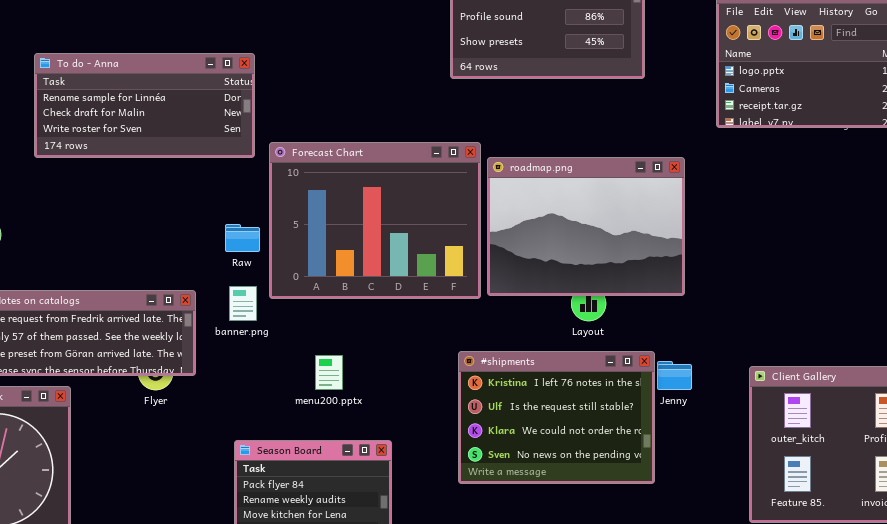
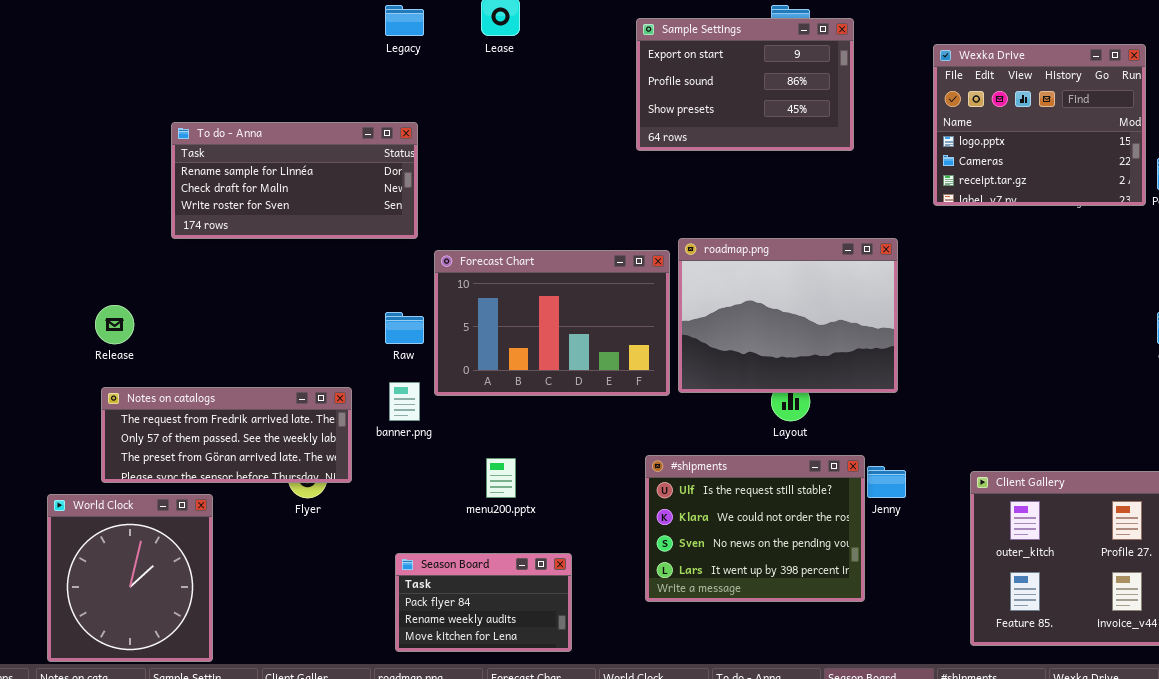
Forecast Chart: [269,142,481,299] -> [434,250,670,396], resized
#shipments: [458,351,655,484] -> [645,455,865,602], scrolled down 1 row

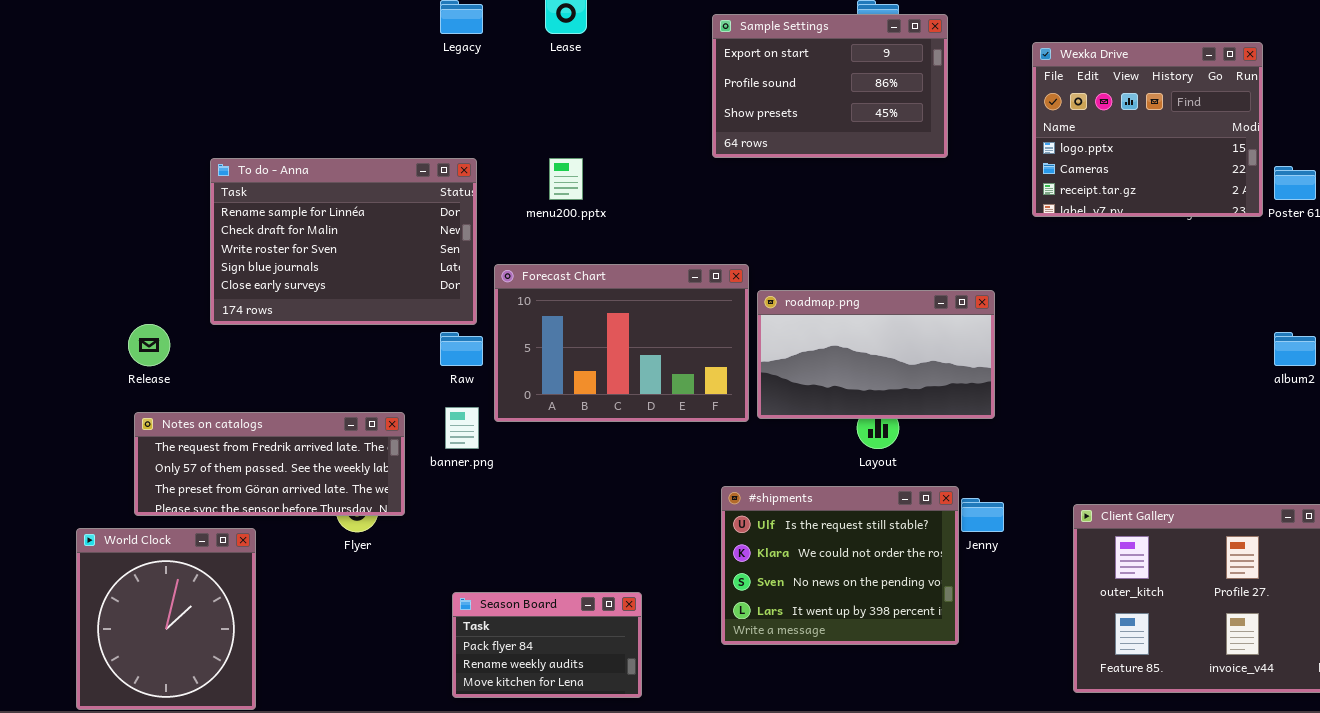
To do - Anna: [171,122,418,239] -> [210,158,477,325], moved, resized
roadmap.png: [678,238,898,393] -> [757,290,995,419], resized
menu200.pptx: [486,458,516,498] -> [549,158,583,200], moved

